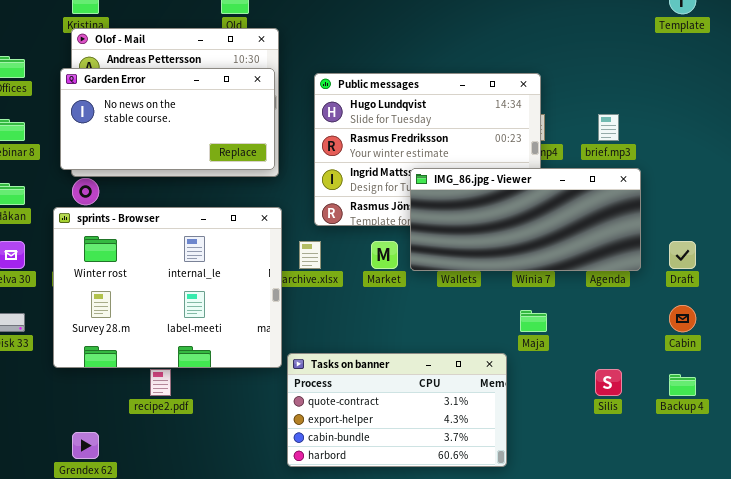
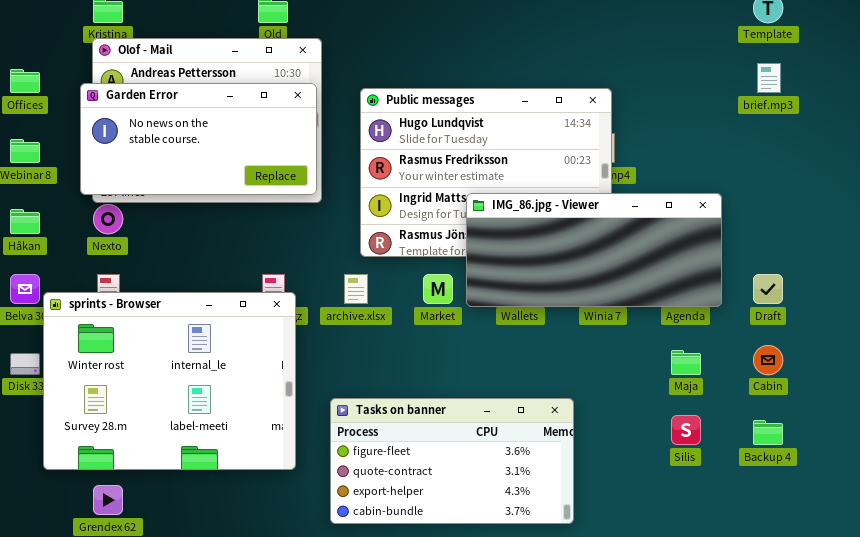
brief.mp3: [598,114,619,141] -> [757,63,781,93], moved
sprints - Browser: [53,207,282,368] -> [43,292,296,470], moved
Maja: [520,310,547,332] -> [671,350,701,375], moved
Tasks on banner: [287,353,507,467] -> [330,398,574,524], scrolled up 1 row

